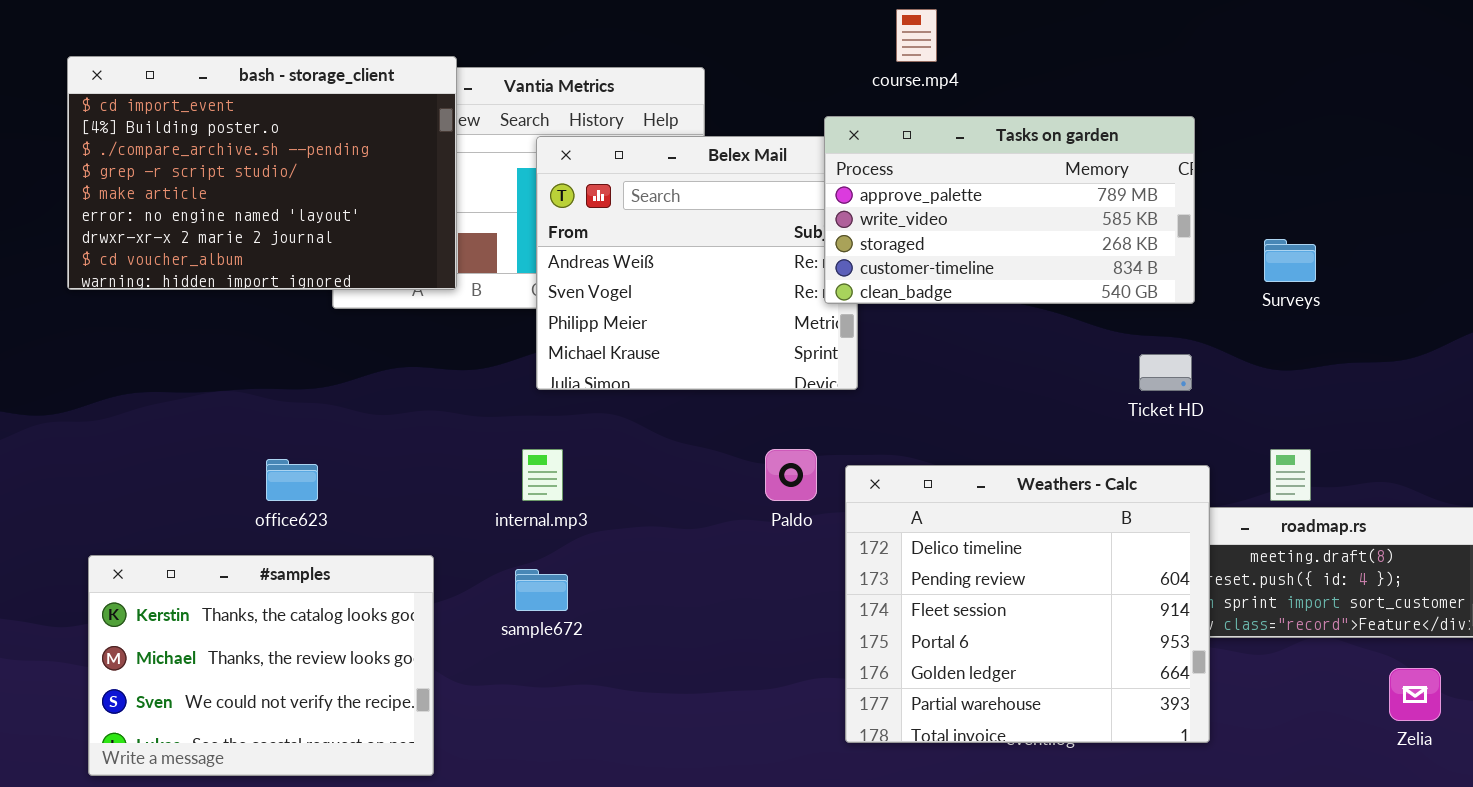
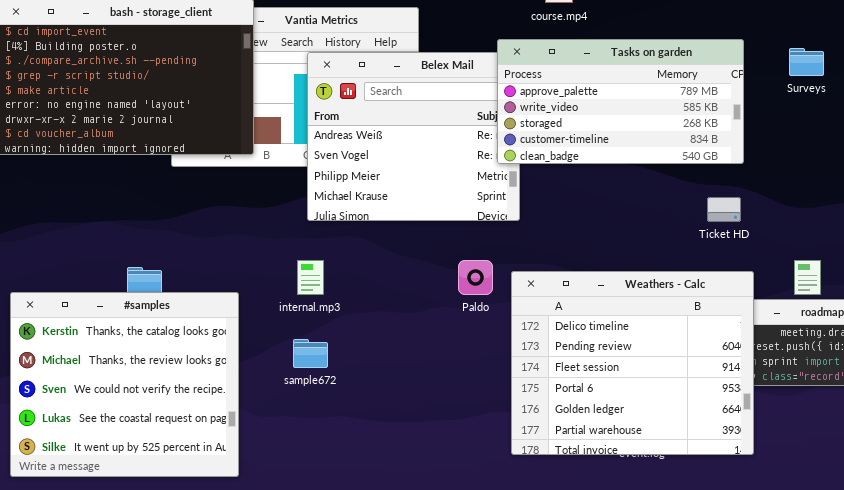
Surveys: [1264,239,1316,282] -> [789,48,824,76], moved
#samples: [88,555,434,776] -> [10,292,239,477], resized

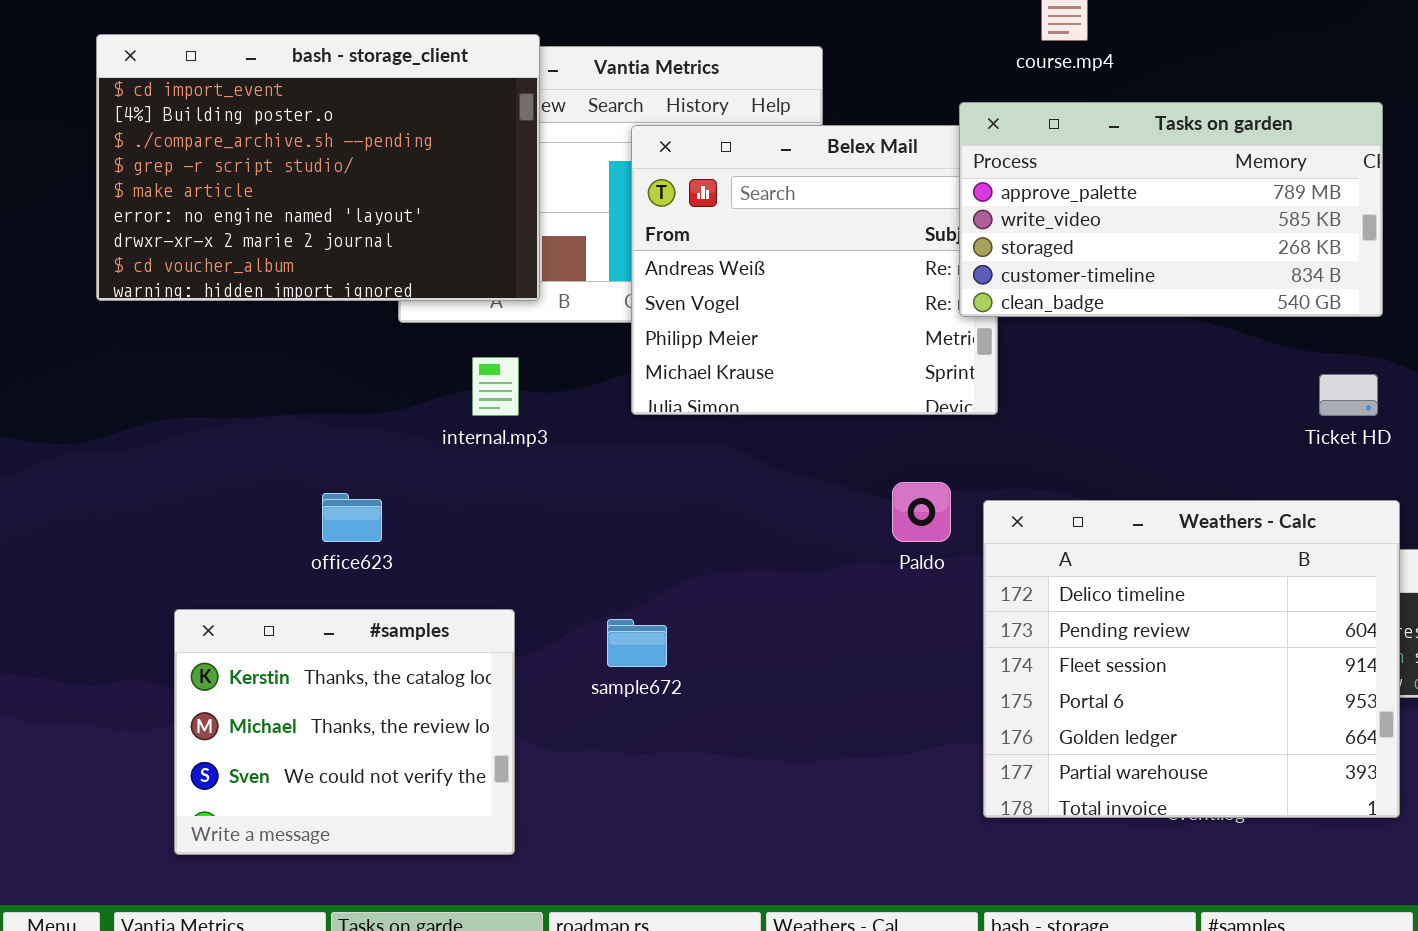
internal.mp3: [297,260,324,295] -> [472,357,519,416], moved
#samples: [10,292,239,477] -> [174,609,515,855], resized

